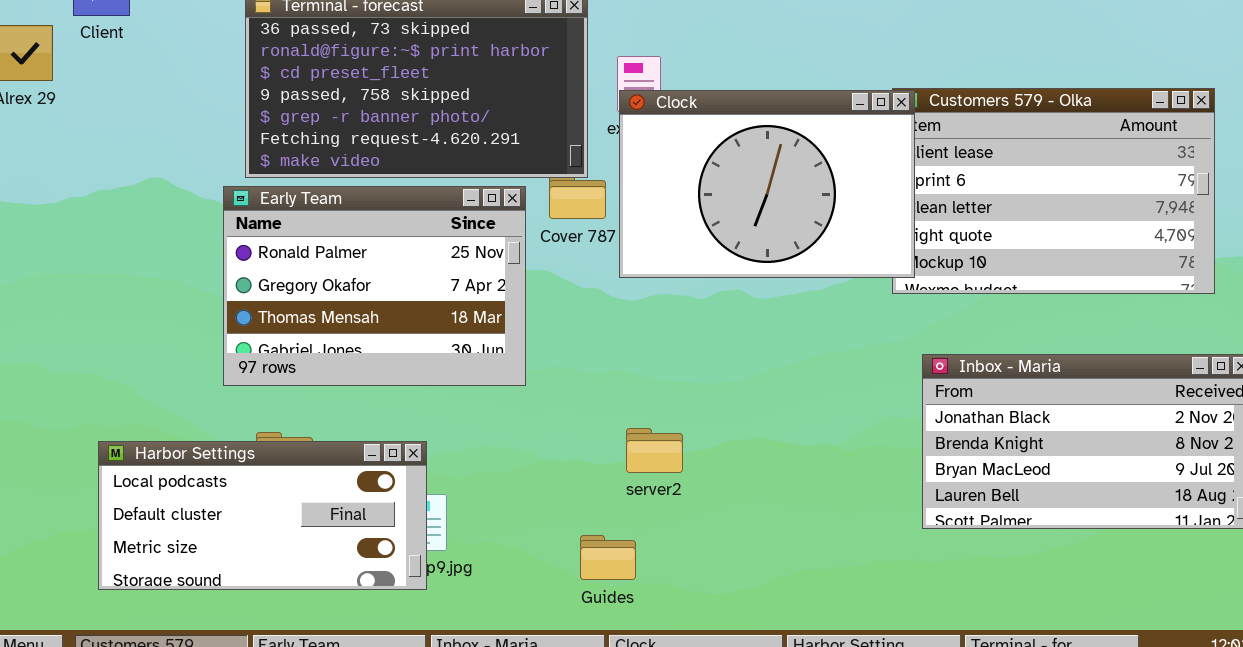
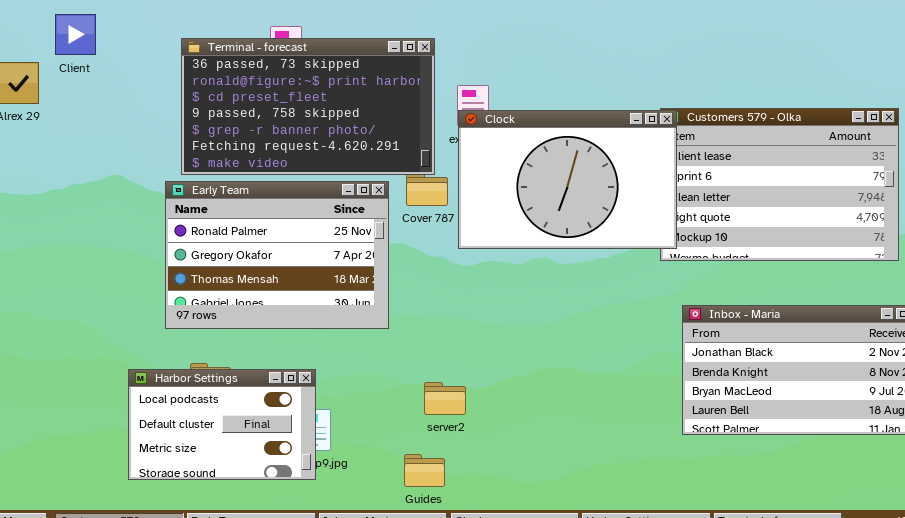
server2: [626,428,683,473] -> [424,382,466,415], moved
Harbor Settings: [98,441,427,590] -> [128,369,316,480], resized
Guides: [580,535,636,580] -> [404,454,445,487], moved

